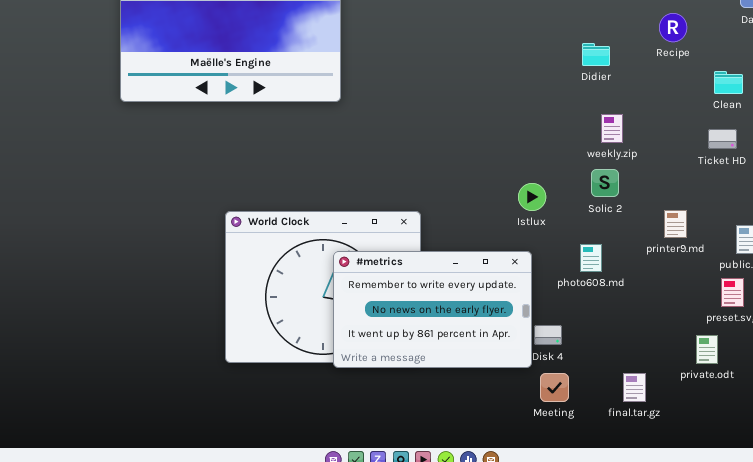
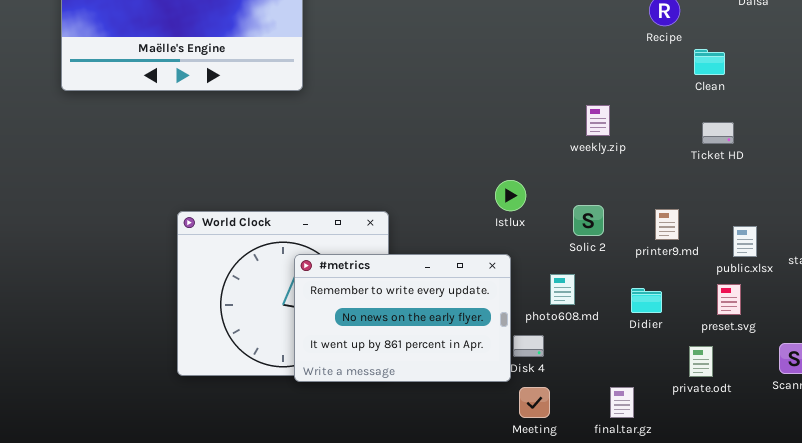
Didier: [582,43,610,66] -> [631,288,662,313], moved
Clean: [714,71,743,94] -> [694,49,725,75], moved
Solic 2: [591,169,619,197] -> [573,205,604,236], moved
photo608.md: [580,244,602,272] -> [550,274,575,305], moved

